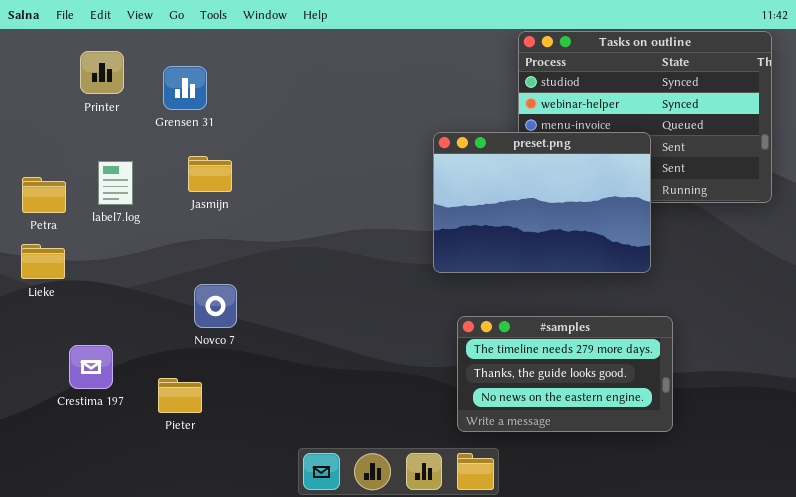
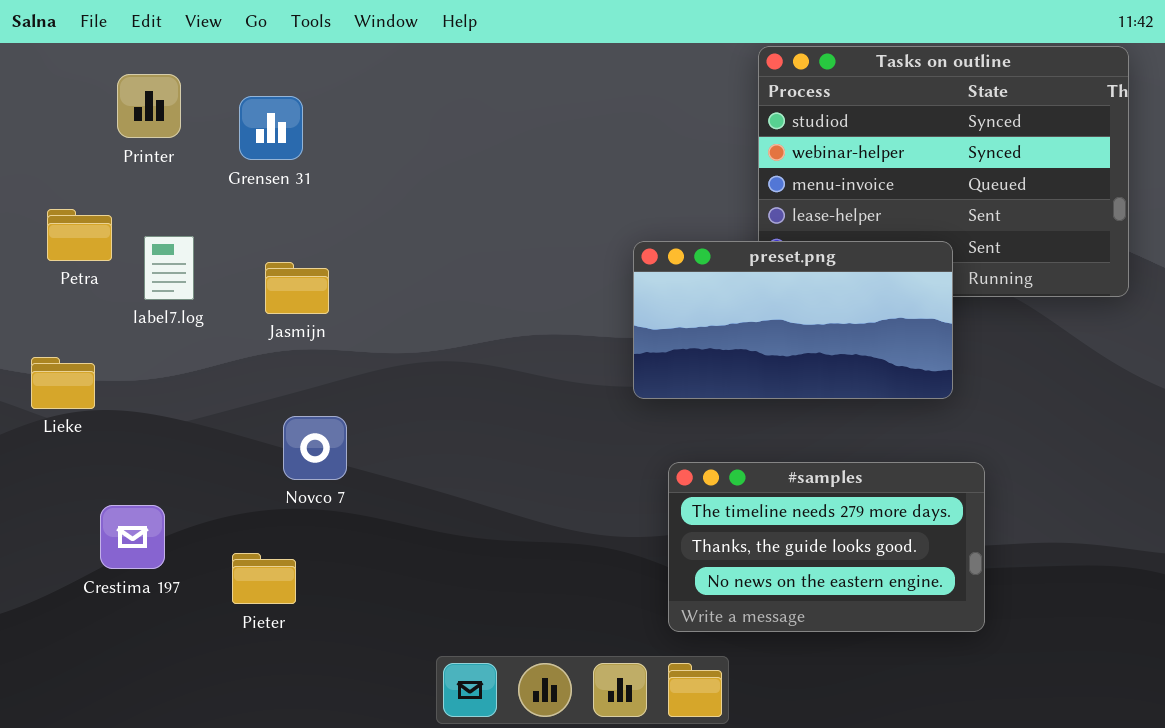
preset.png: [433,132,651,273] -> [633,241,953,399], resized
Jasmijn: [188,156,232,192] -> [265,262,329,314], moved
Petra: [22,177,66,213] -> [47,209,112,261], moved

